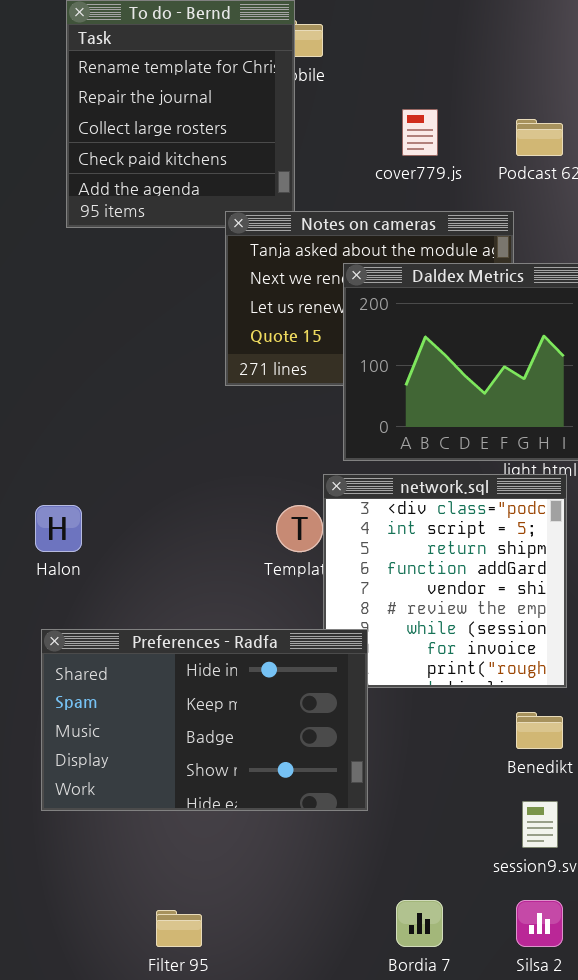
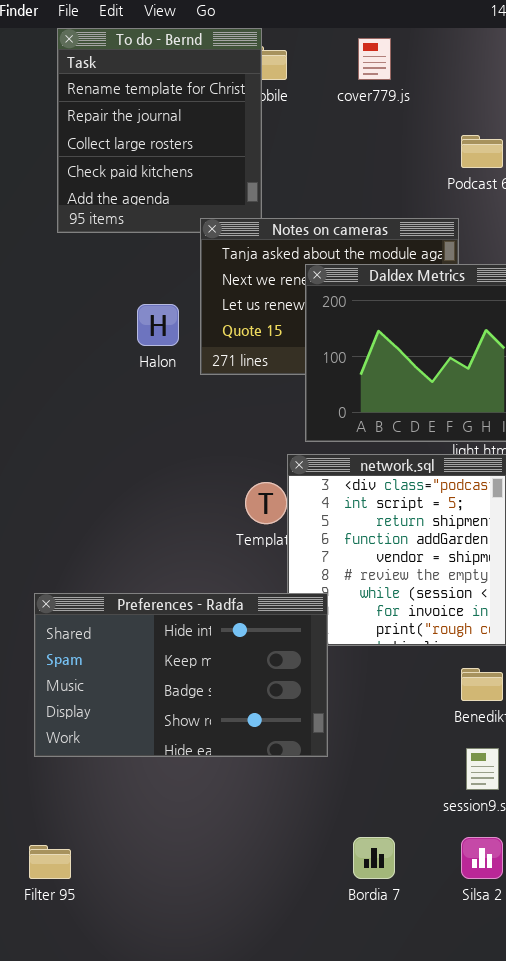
cover779.js: [402,109,438,156] -> [358,38,391,80], moved
Halon: [35,505,82,552] -> [137,304,179,346], moved
Filter 95: [156,910,202,947] -> [29,845,71,879], moved

